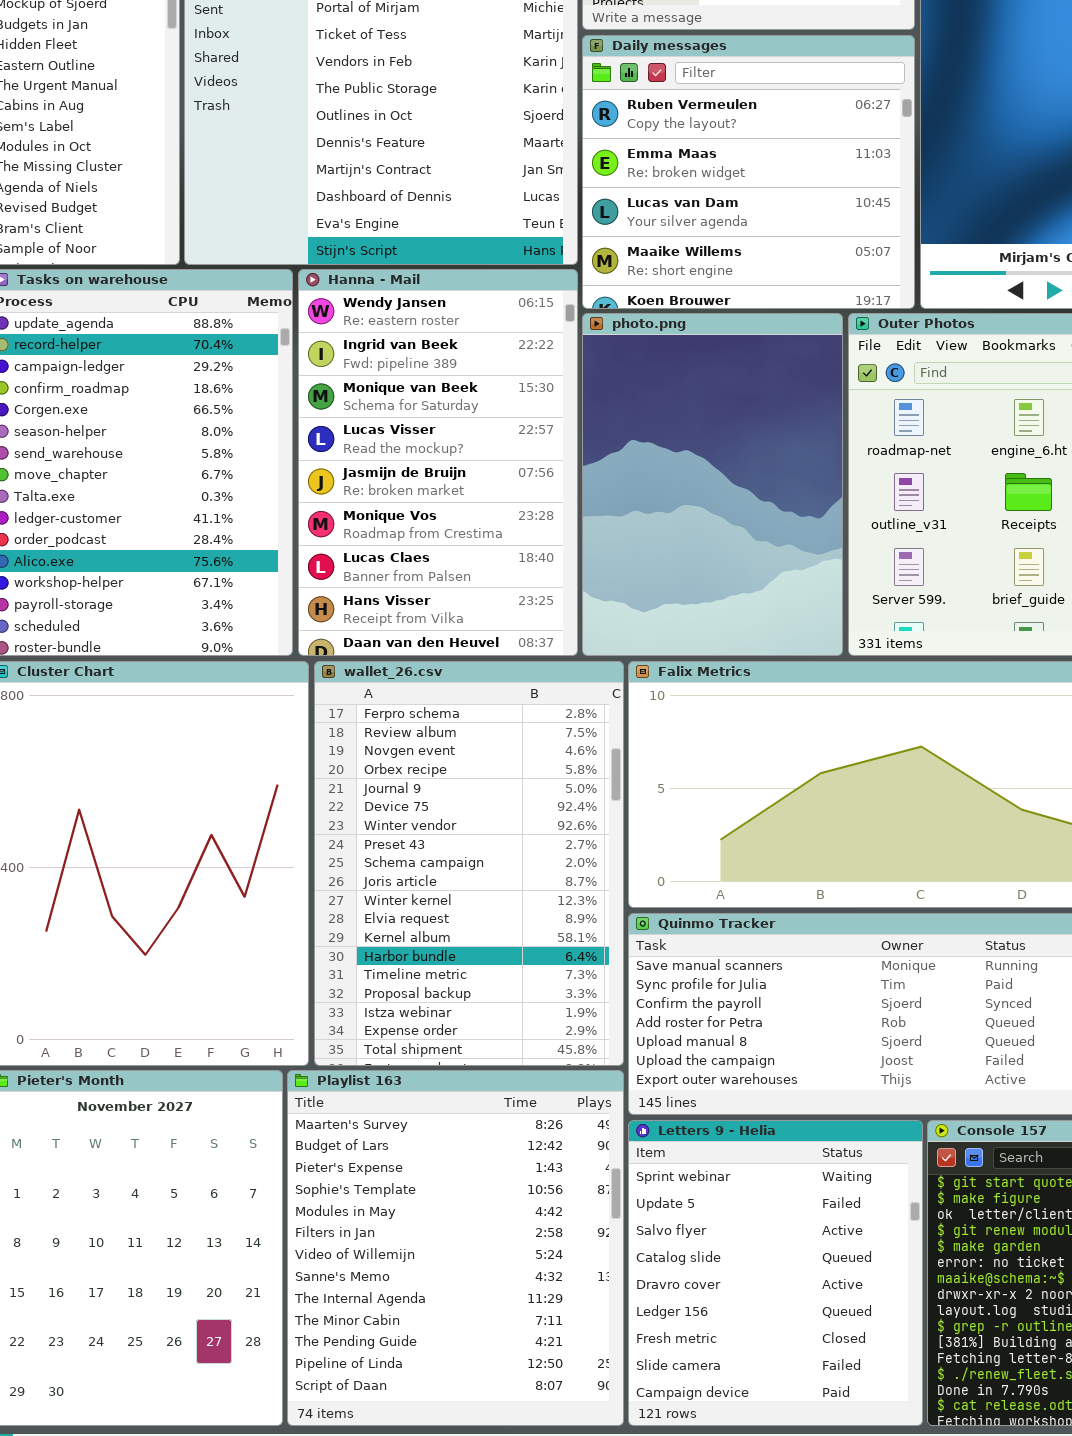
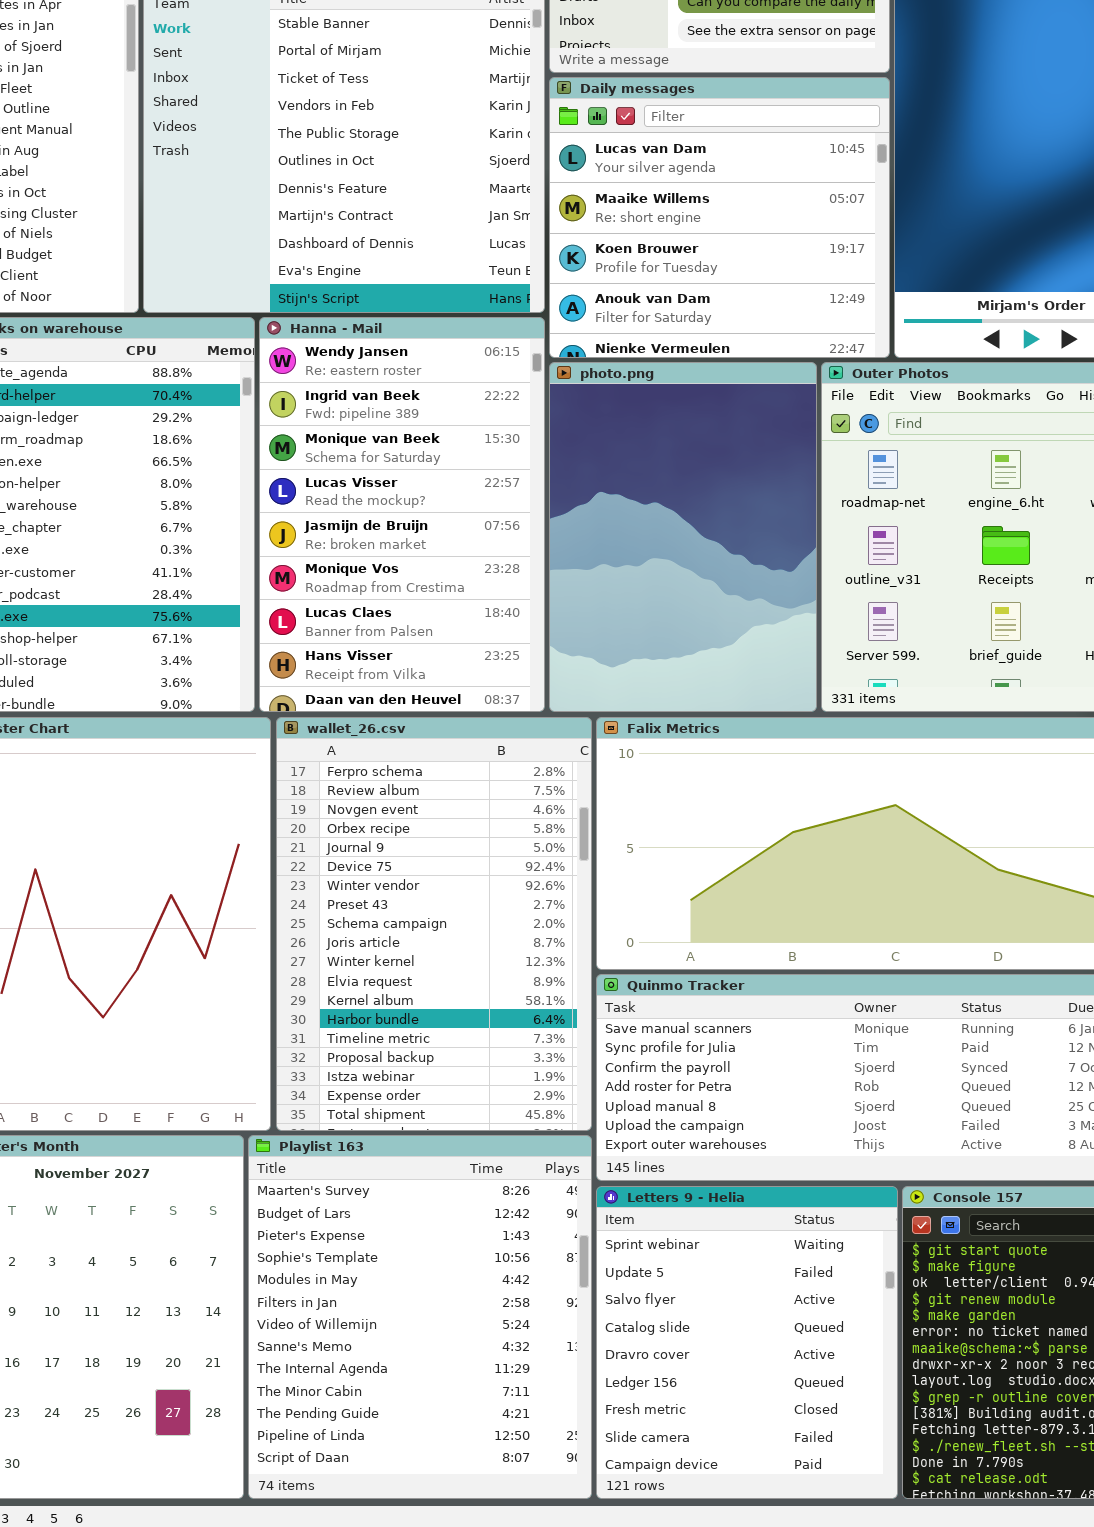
Daily messages: [582,35,915,309] -> [549,77,890,358], scrolled down 2 rows

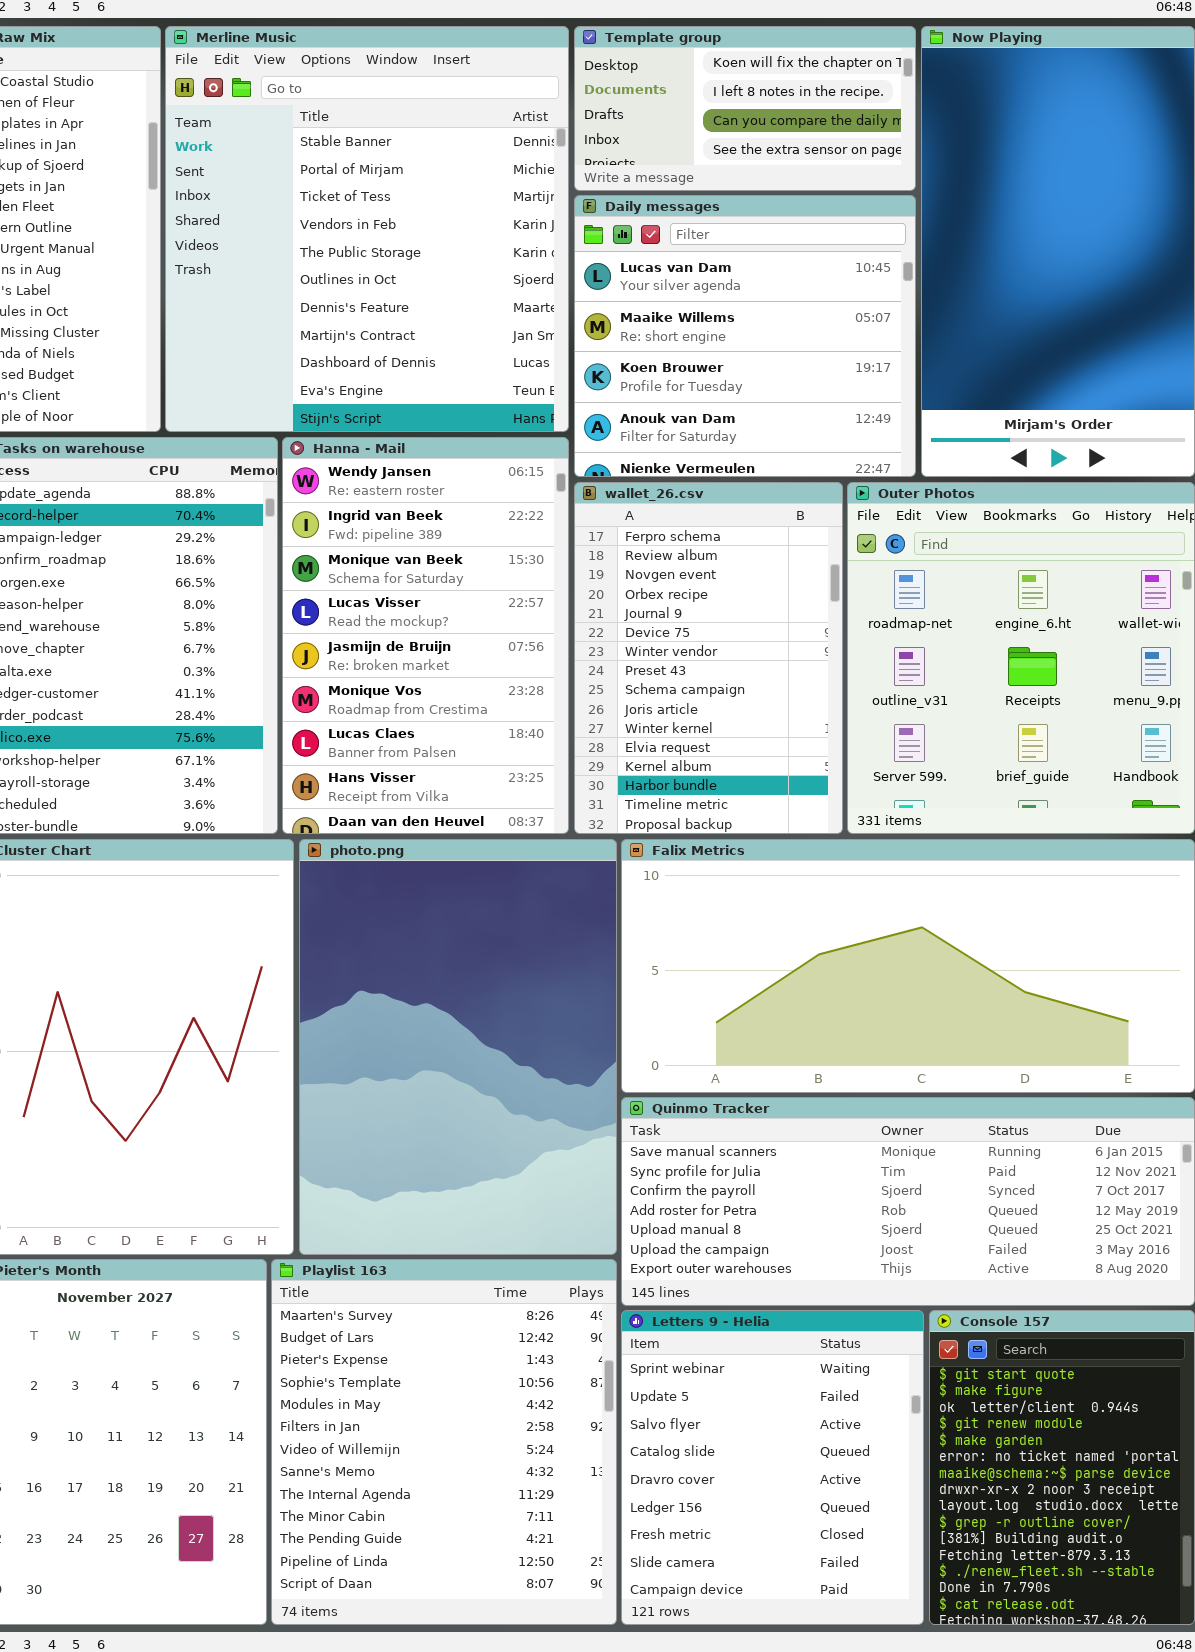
photo.png: [549,362,817,712] -> [299,839,617,1255], moved, resized
wallet_26.csv: [276,717,592,1131] -> [574,482,843,834], moved, resized

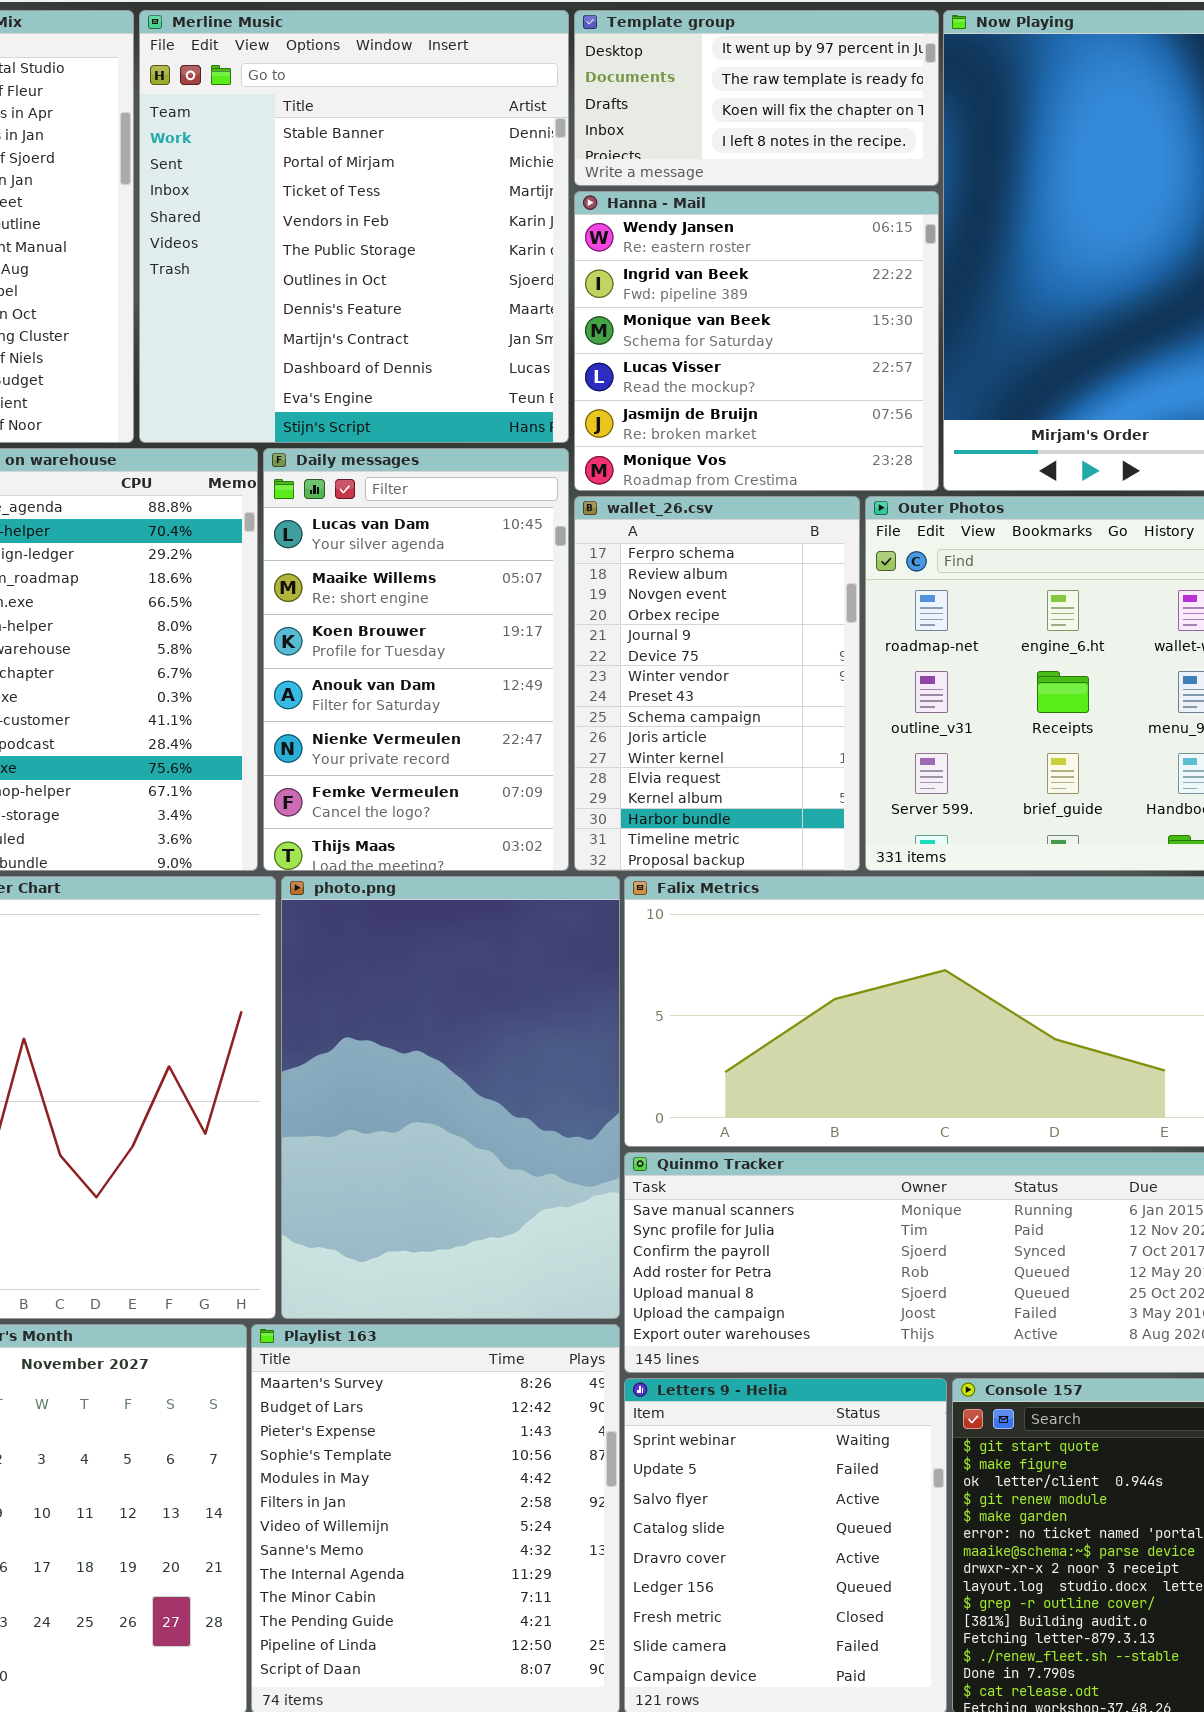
Template group: [574,26,916,191] -> [574,10,939,186], scrolled up 2 rows
Daily messages: [574,195,916,477] -> [263,448,569,871], moved, resized
Hanna - Mail: [282,437,569,834] -> [574,191,939,491], moved, resized

